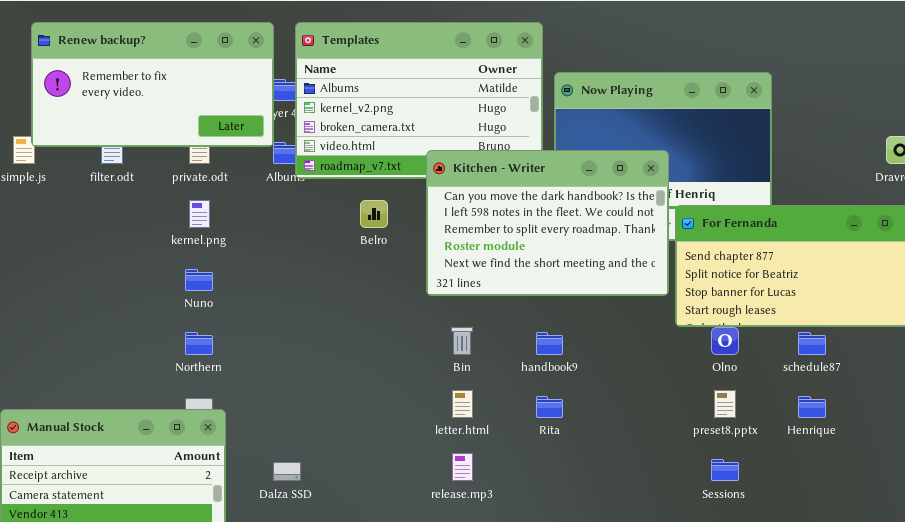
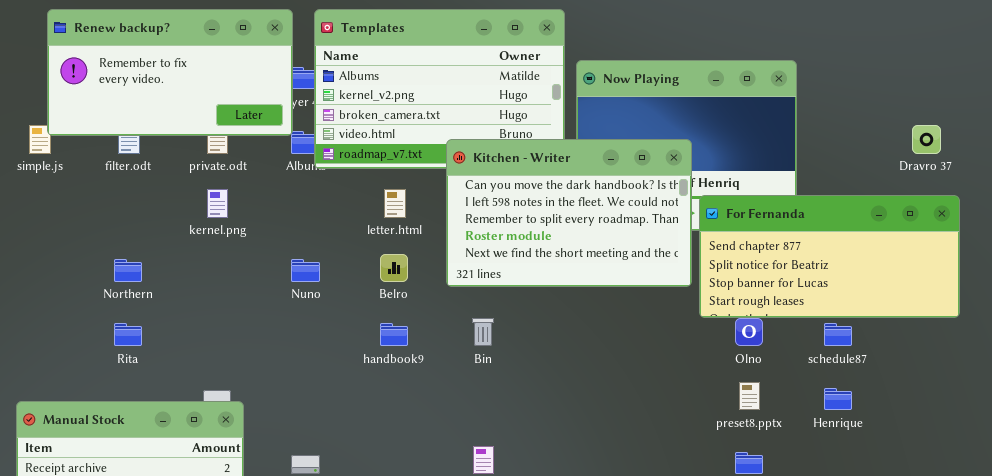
Belro: [360,200,388,228] -> [380,254,408,282], moved
Nuno: [185,269,213,291] -> [291,259,320,282], moved
Northern: [185,332,213,355] -> [114,259,142,282], moved
handbook9: [536,332,563,355] -> [380,323,408,346], moved
letter.html: [452,390,473,418] -> [384,189,406,218], moved
Rita: [536,396,563,418] -> [114,323,142,346], moved

